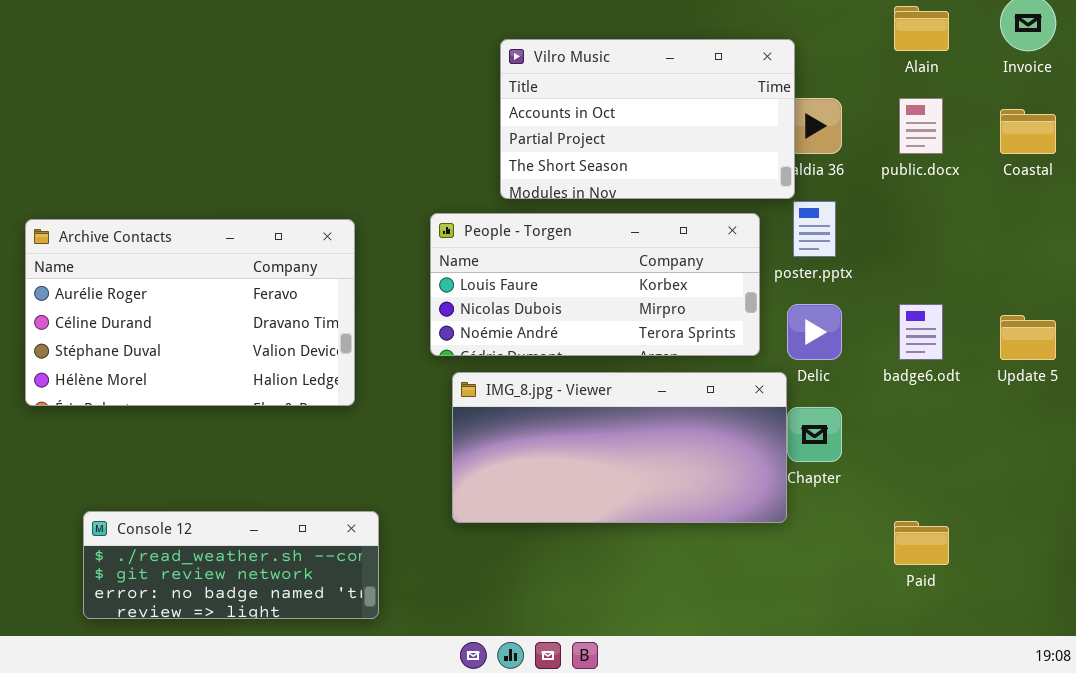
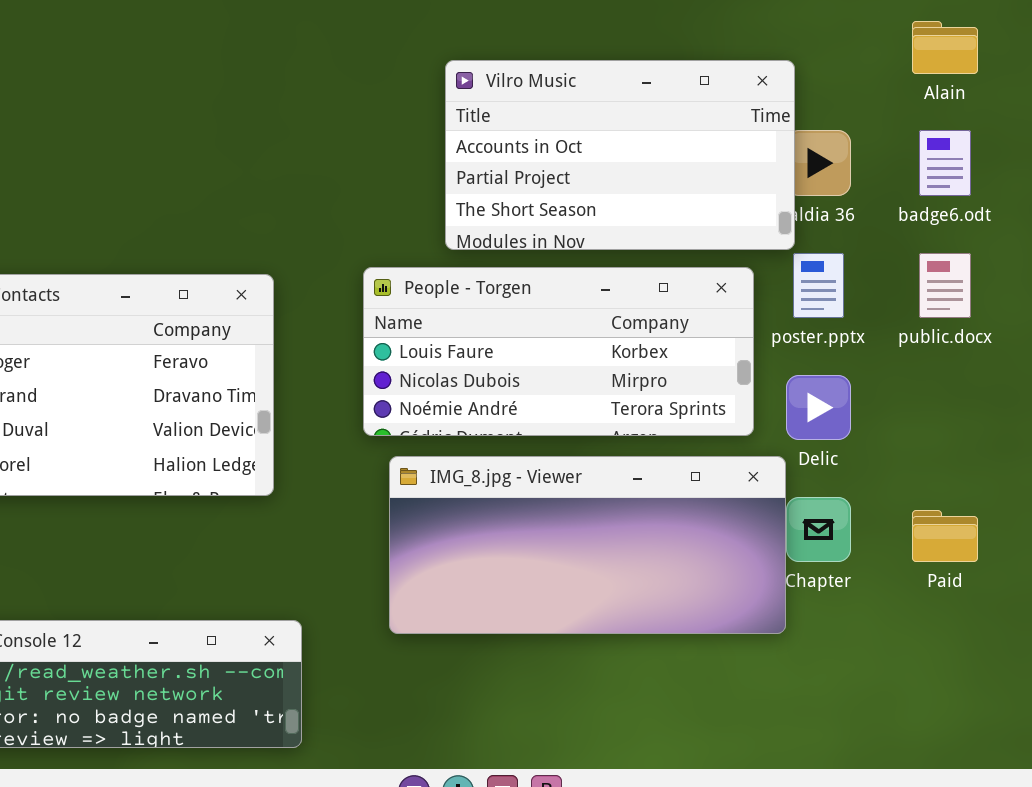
public.docx: [899,98,943,154] -> [919,253,971,318], moved
badge6.odt: [899,304,943,360] -> [919,130,971,196], moved
Paid: [894,521,949,565] -> [912,510,978,562], moved

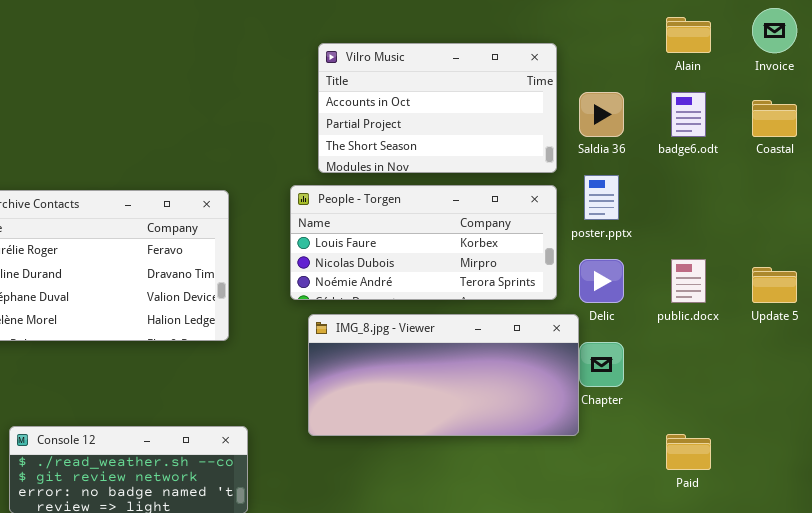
Vilro Music: [445,60,795,250] -> [318,43,557,173], moved
public.docx: [919,253,971,318] -> [671,259,706,303], moved
Paid: [912,510,978,562] -> [666,434,711,470], moved

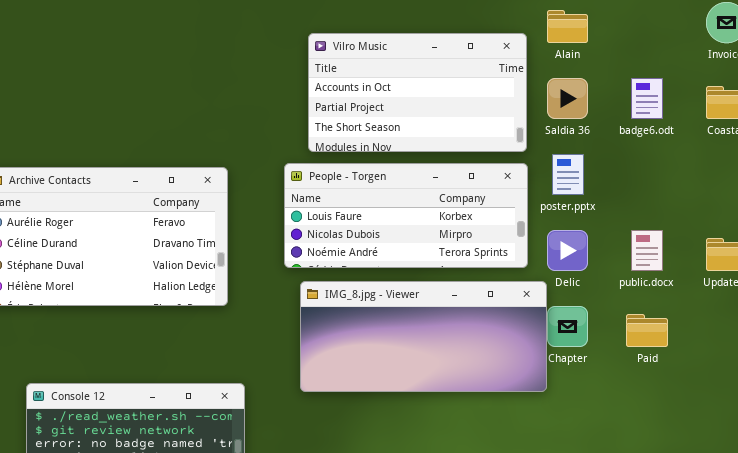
Alain: [666,17,711,53] -> [547,10,588,43], moved
Paid: [666,434,711,470] -> [626,314,668,347], moved

